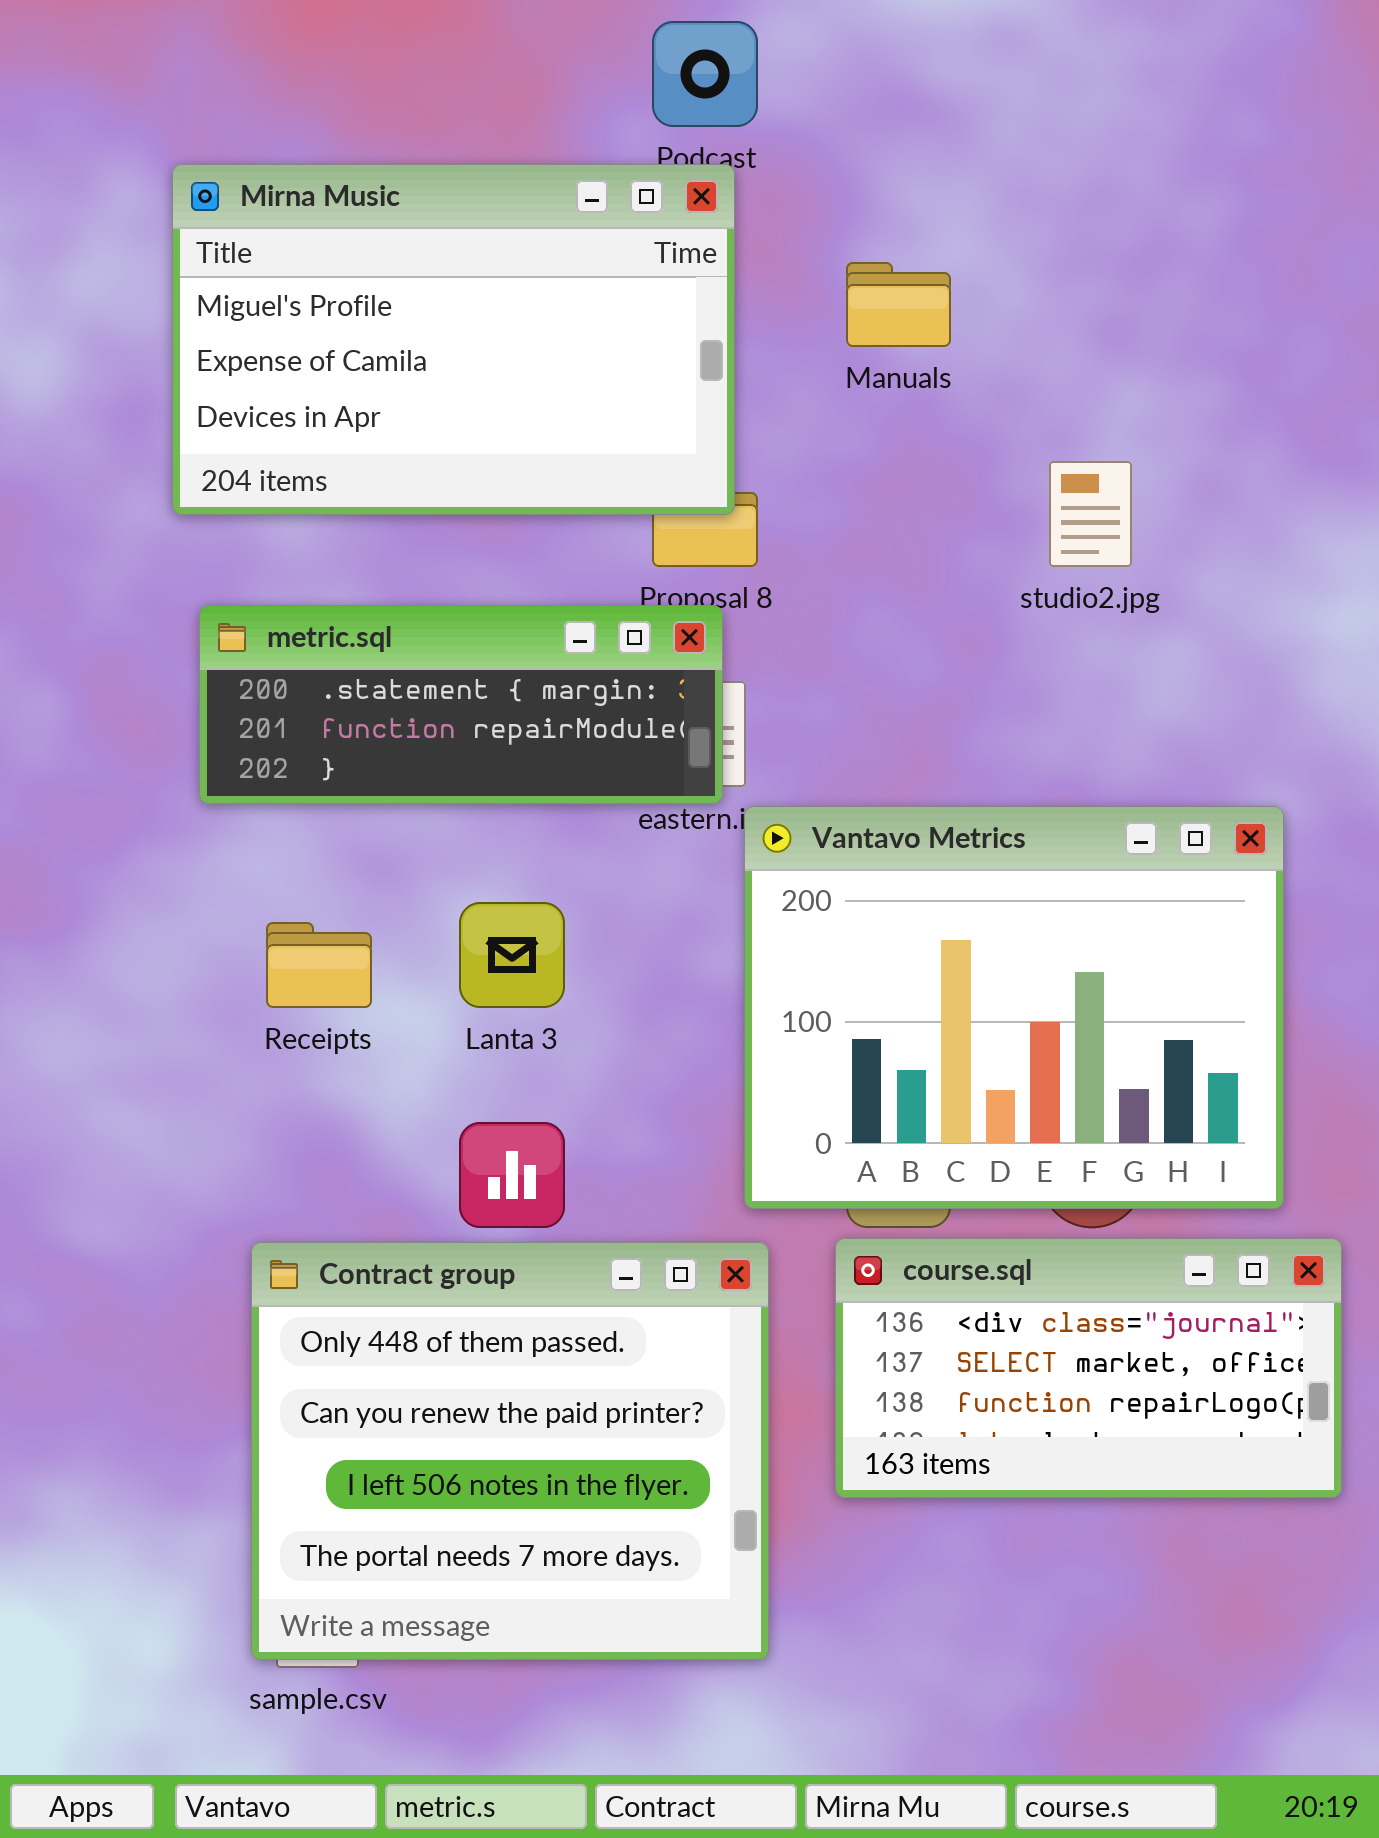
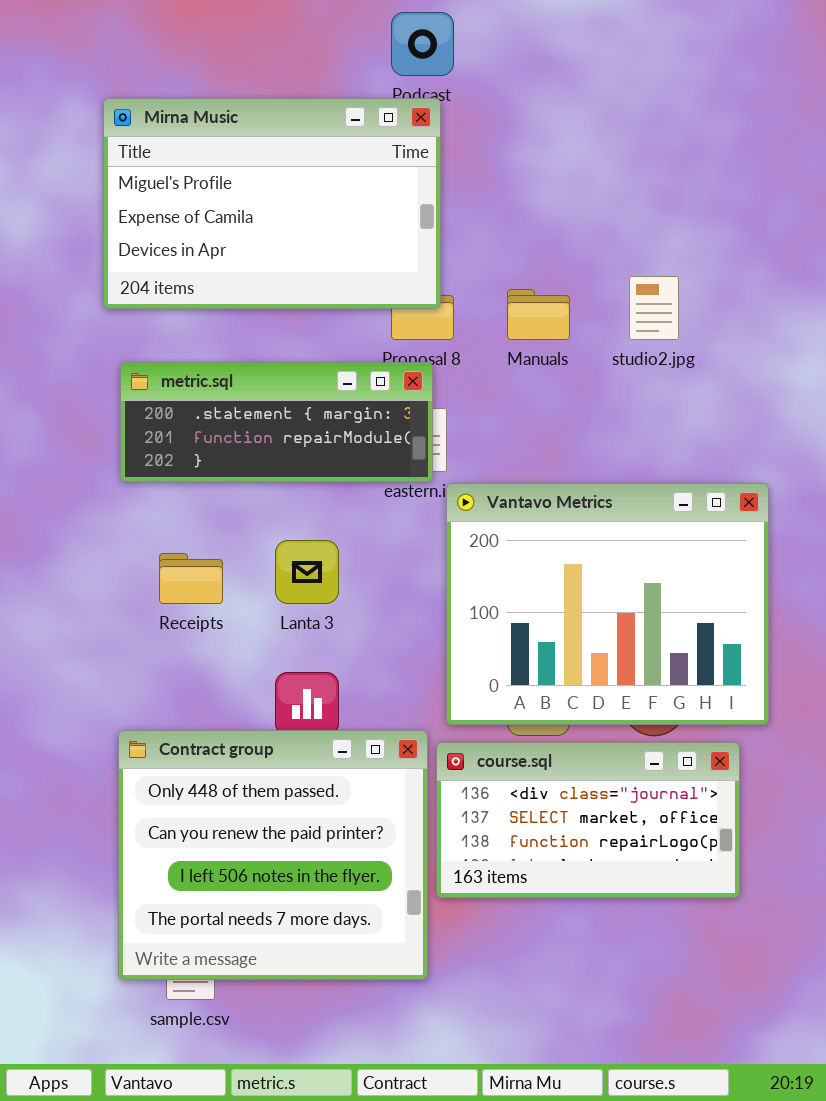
Manuals: [846,262,951,347] -> [507,289,570,340], moved
course.sql: [835,1238,1342,1498] -> [436,742,740,898], moved
Contract group: [251,1242,769,1660] -> [118,730,428,980], moved

